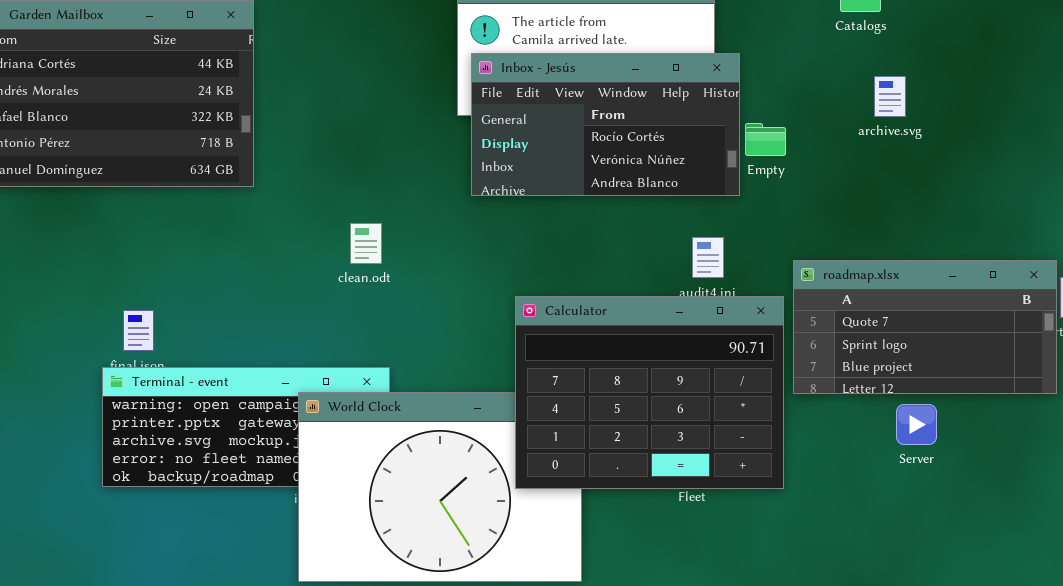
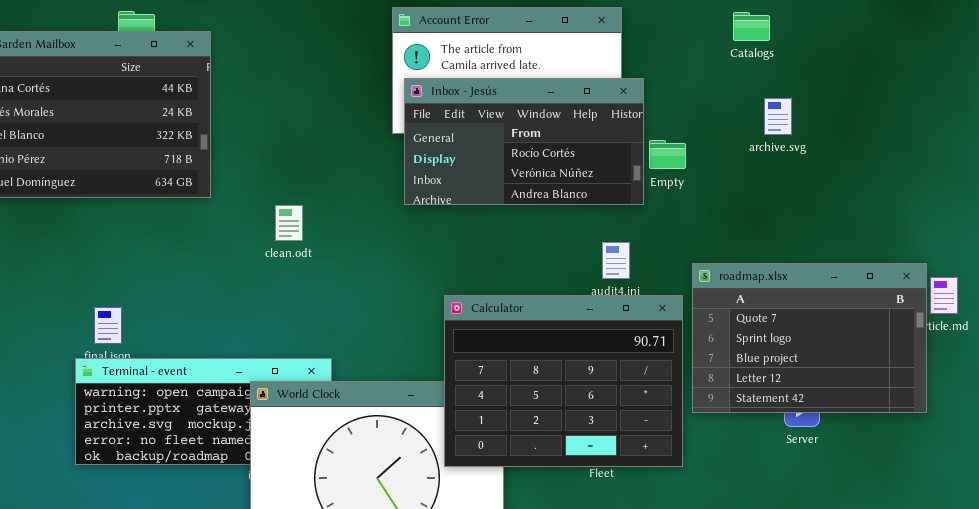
clean.odt: [350,223,382,264] -> [275,205,303,241], moved
roadmap.xlsx: [793,260,1057,394] -> [692,263,927,413], resized

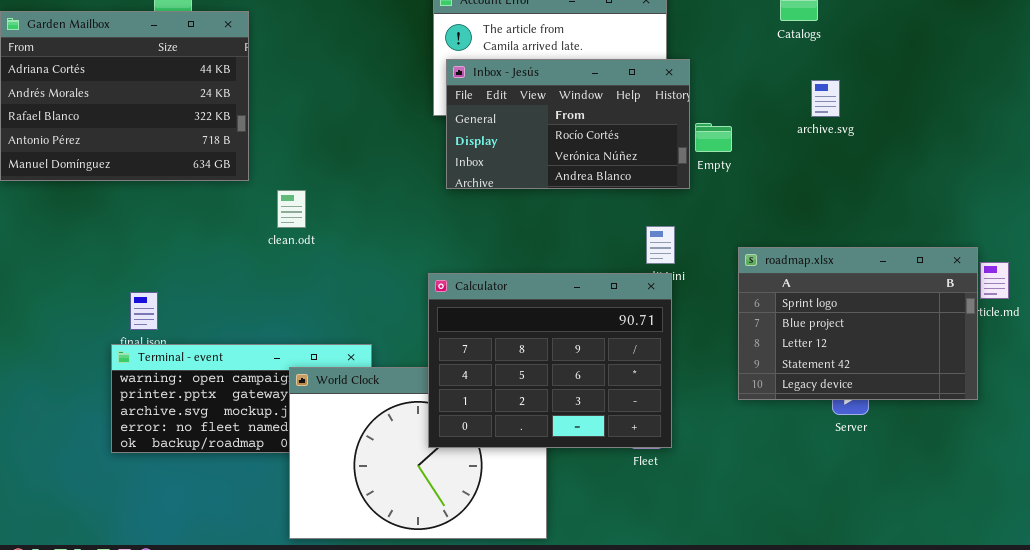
clean.odt: [275,205,303,241] -> [277,190,306,228], moved
roadmap.xlsx: [692,263,927,413] -> [738,247,978,400], scrolled down 1 row
Calculator: [444,295,683,467] -> [428,273,672,448], moved

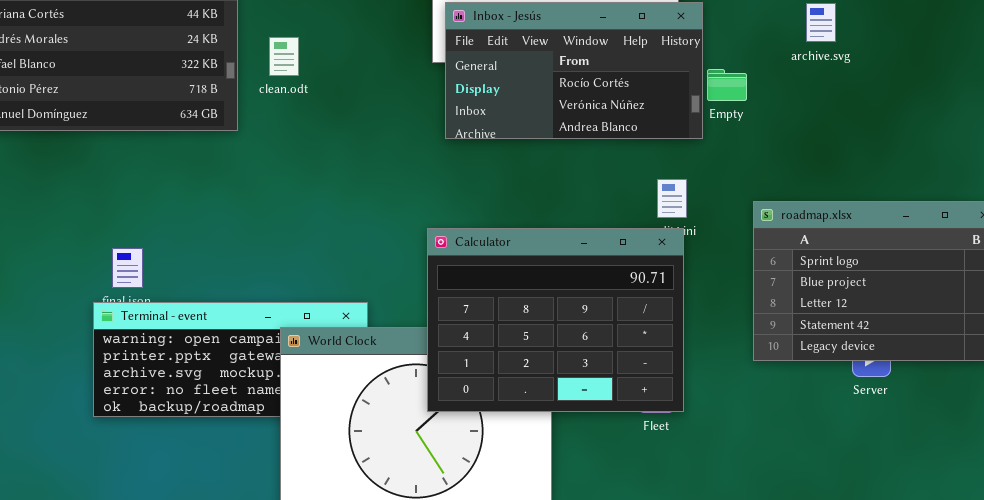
archive.svg: [811,80,840,117] -> [806,3,836,42], moved
clean.odt: [277,190,306,228] -> [269,37,299,76], moved

